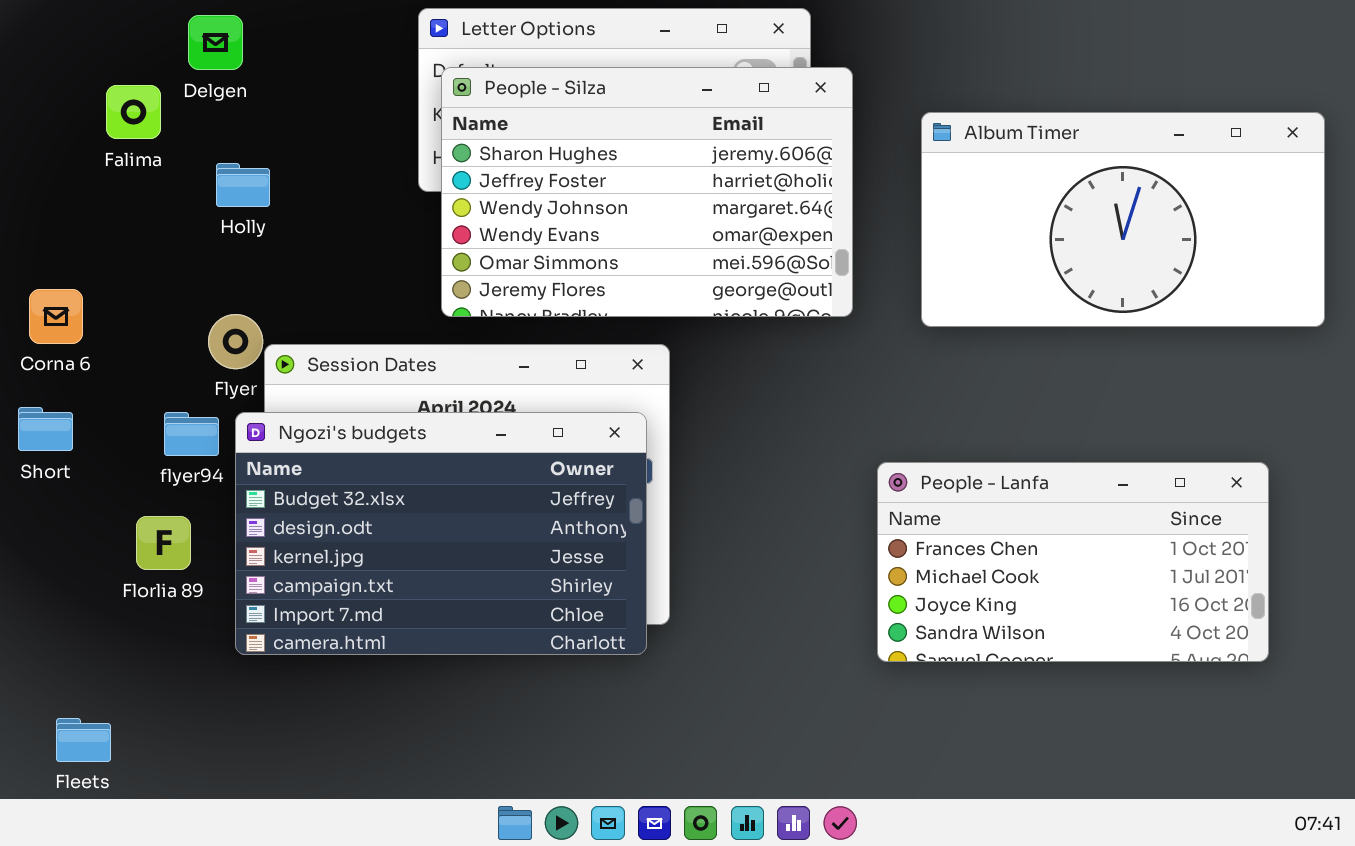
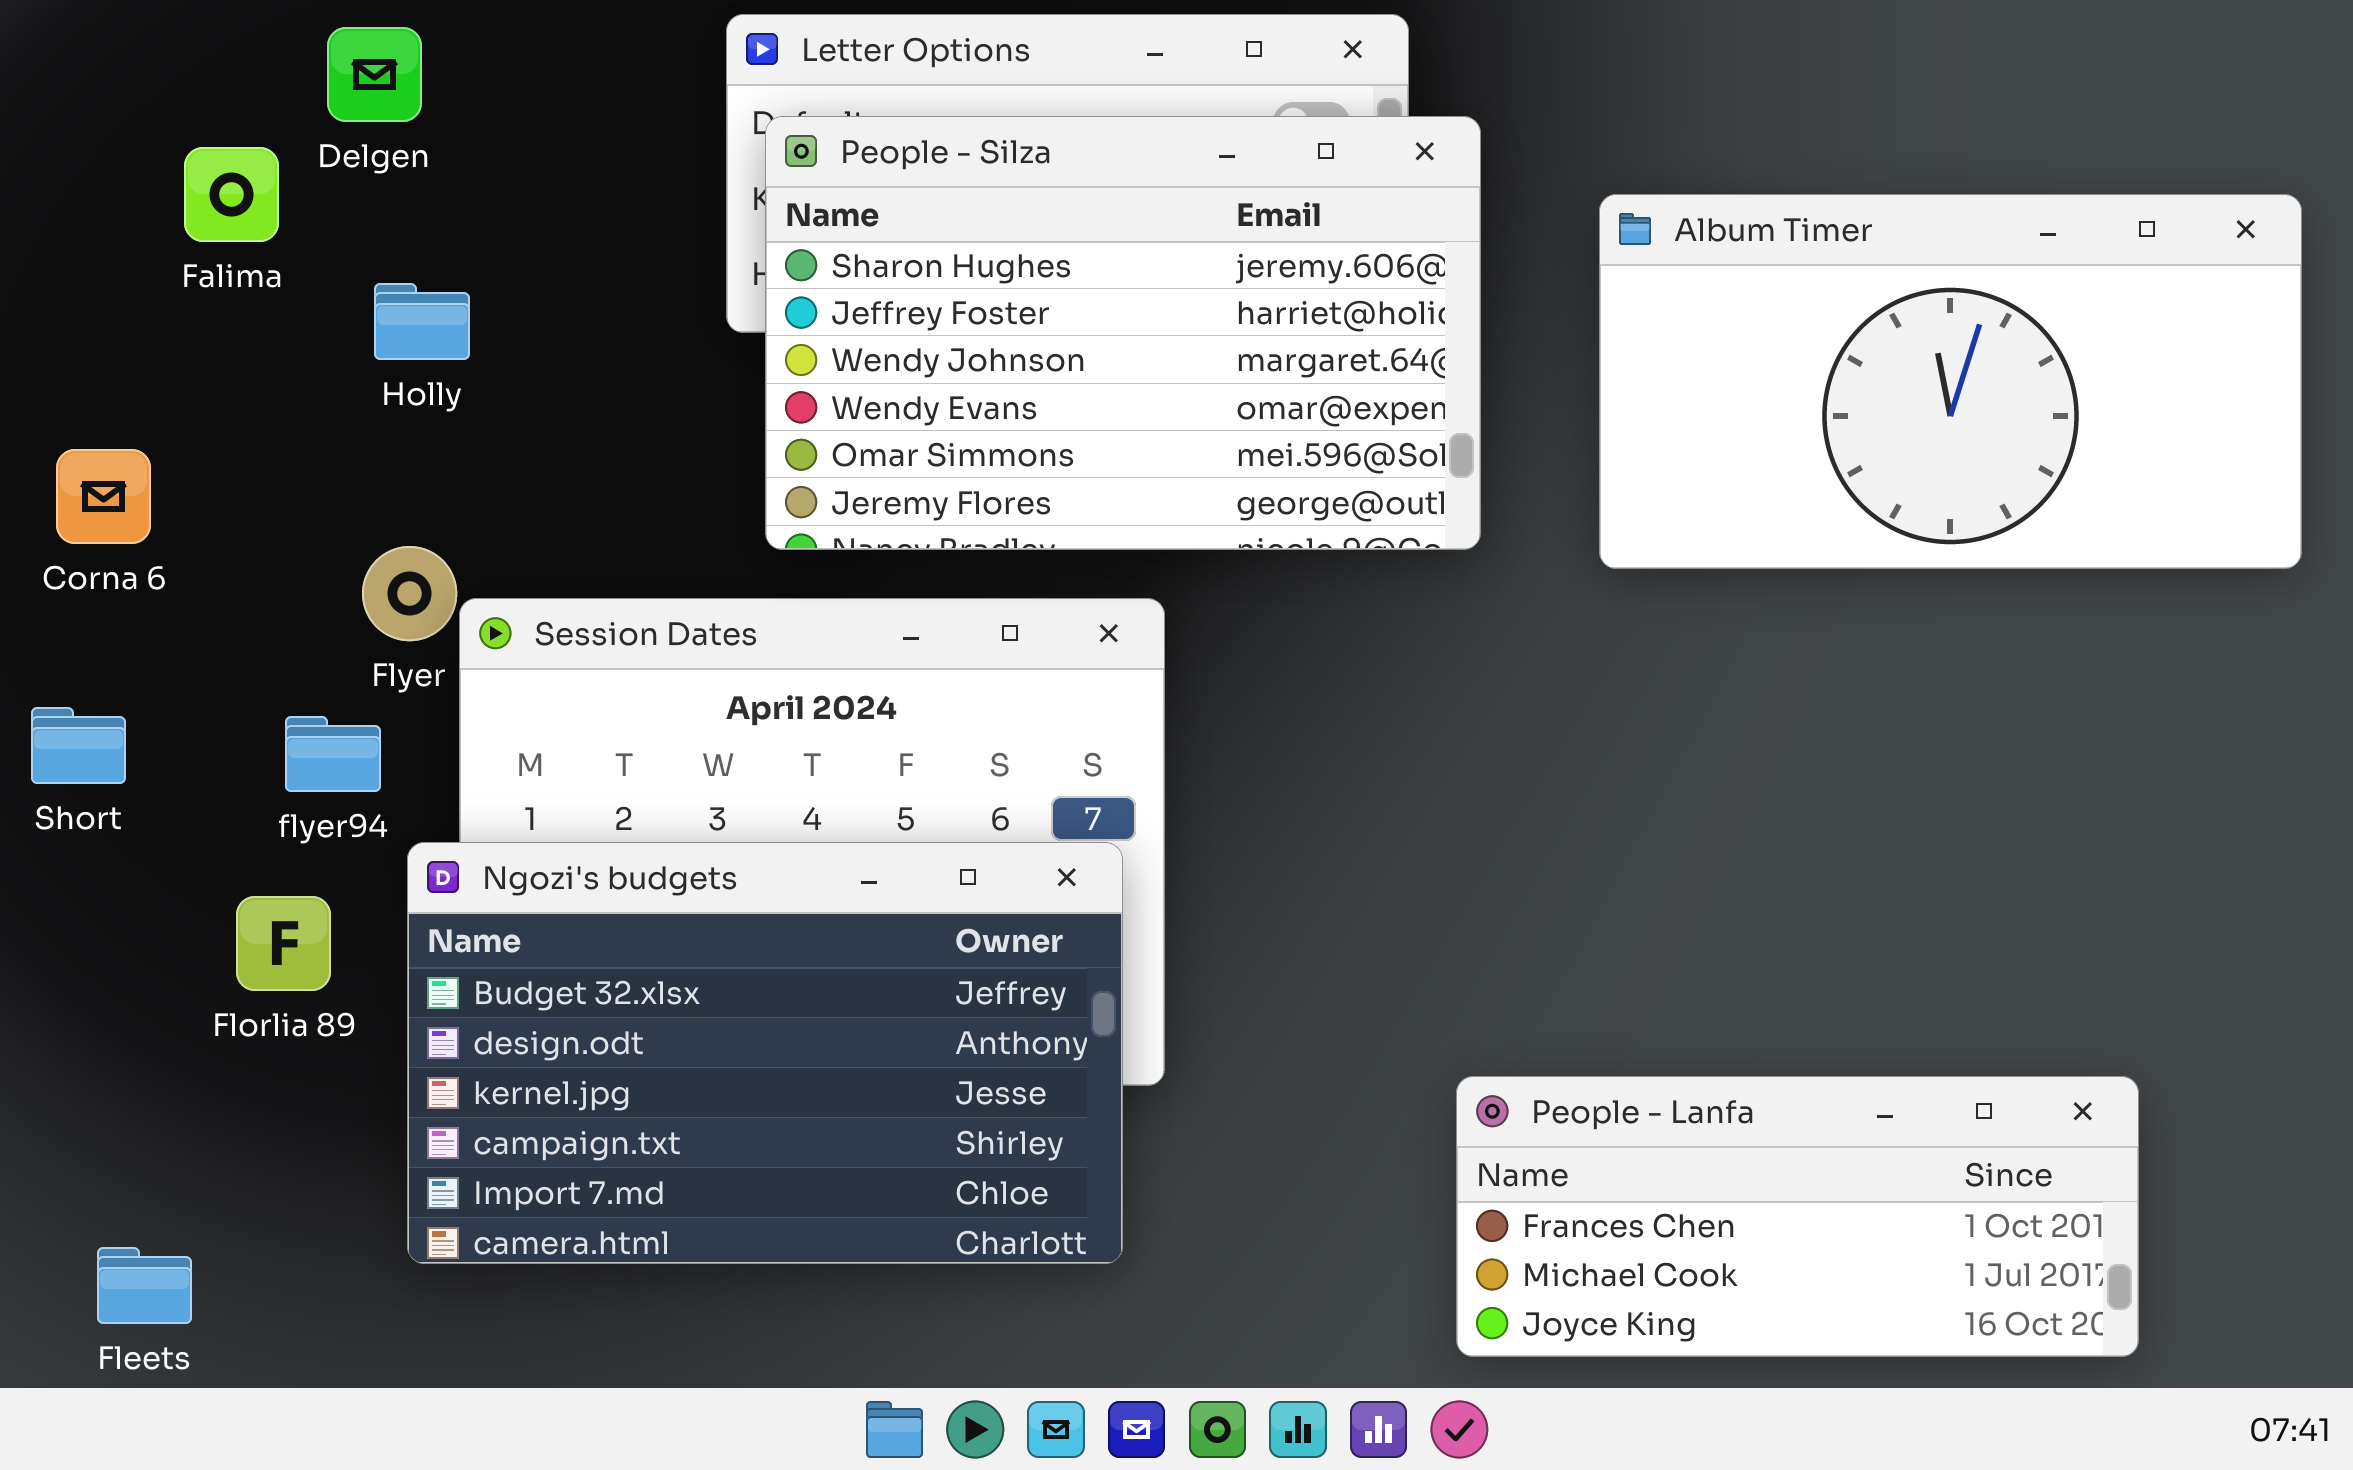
Corna 6: [29,289,83,344] -> [56,449,151,544], moved
Ngozi's budgets: [235,412,647,655] -> [407,842,1123,1264], moved
People - Lanfa: [877,462,1269,662] -> [1456,1076,2139,1357], moved, resized

